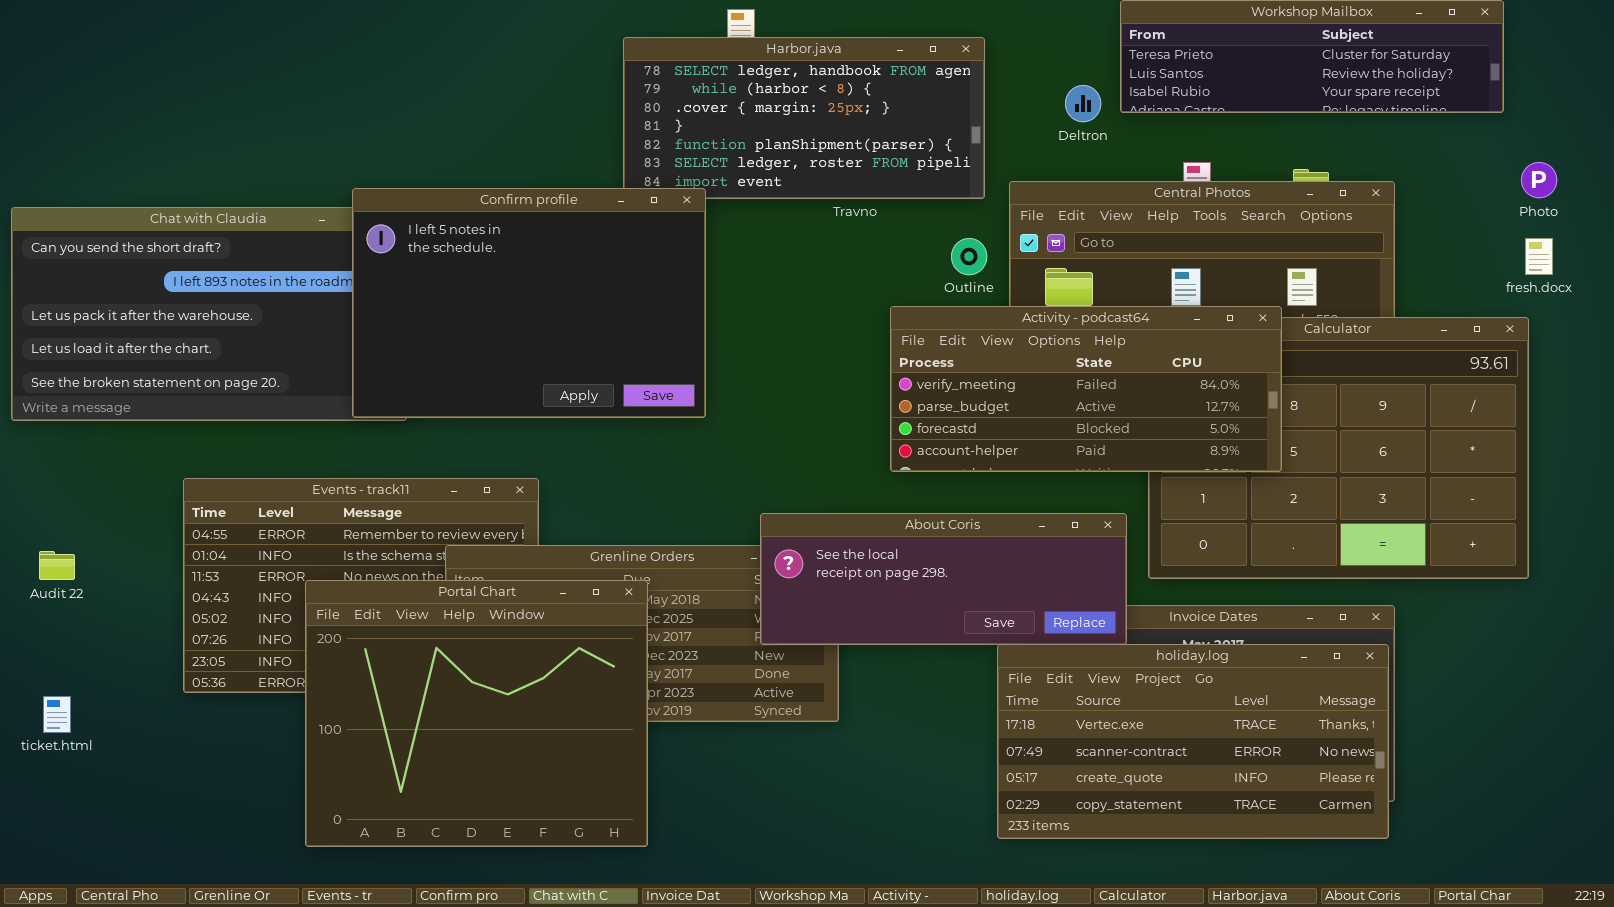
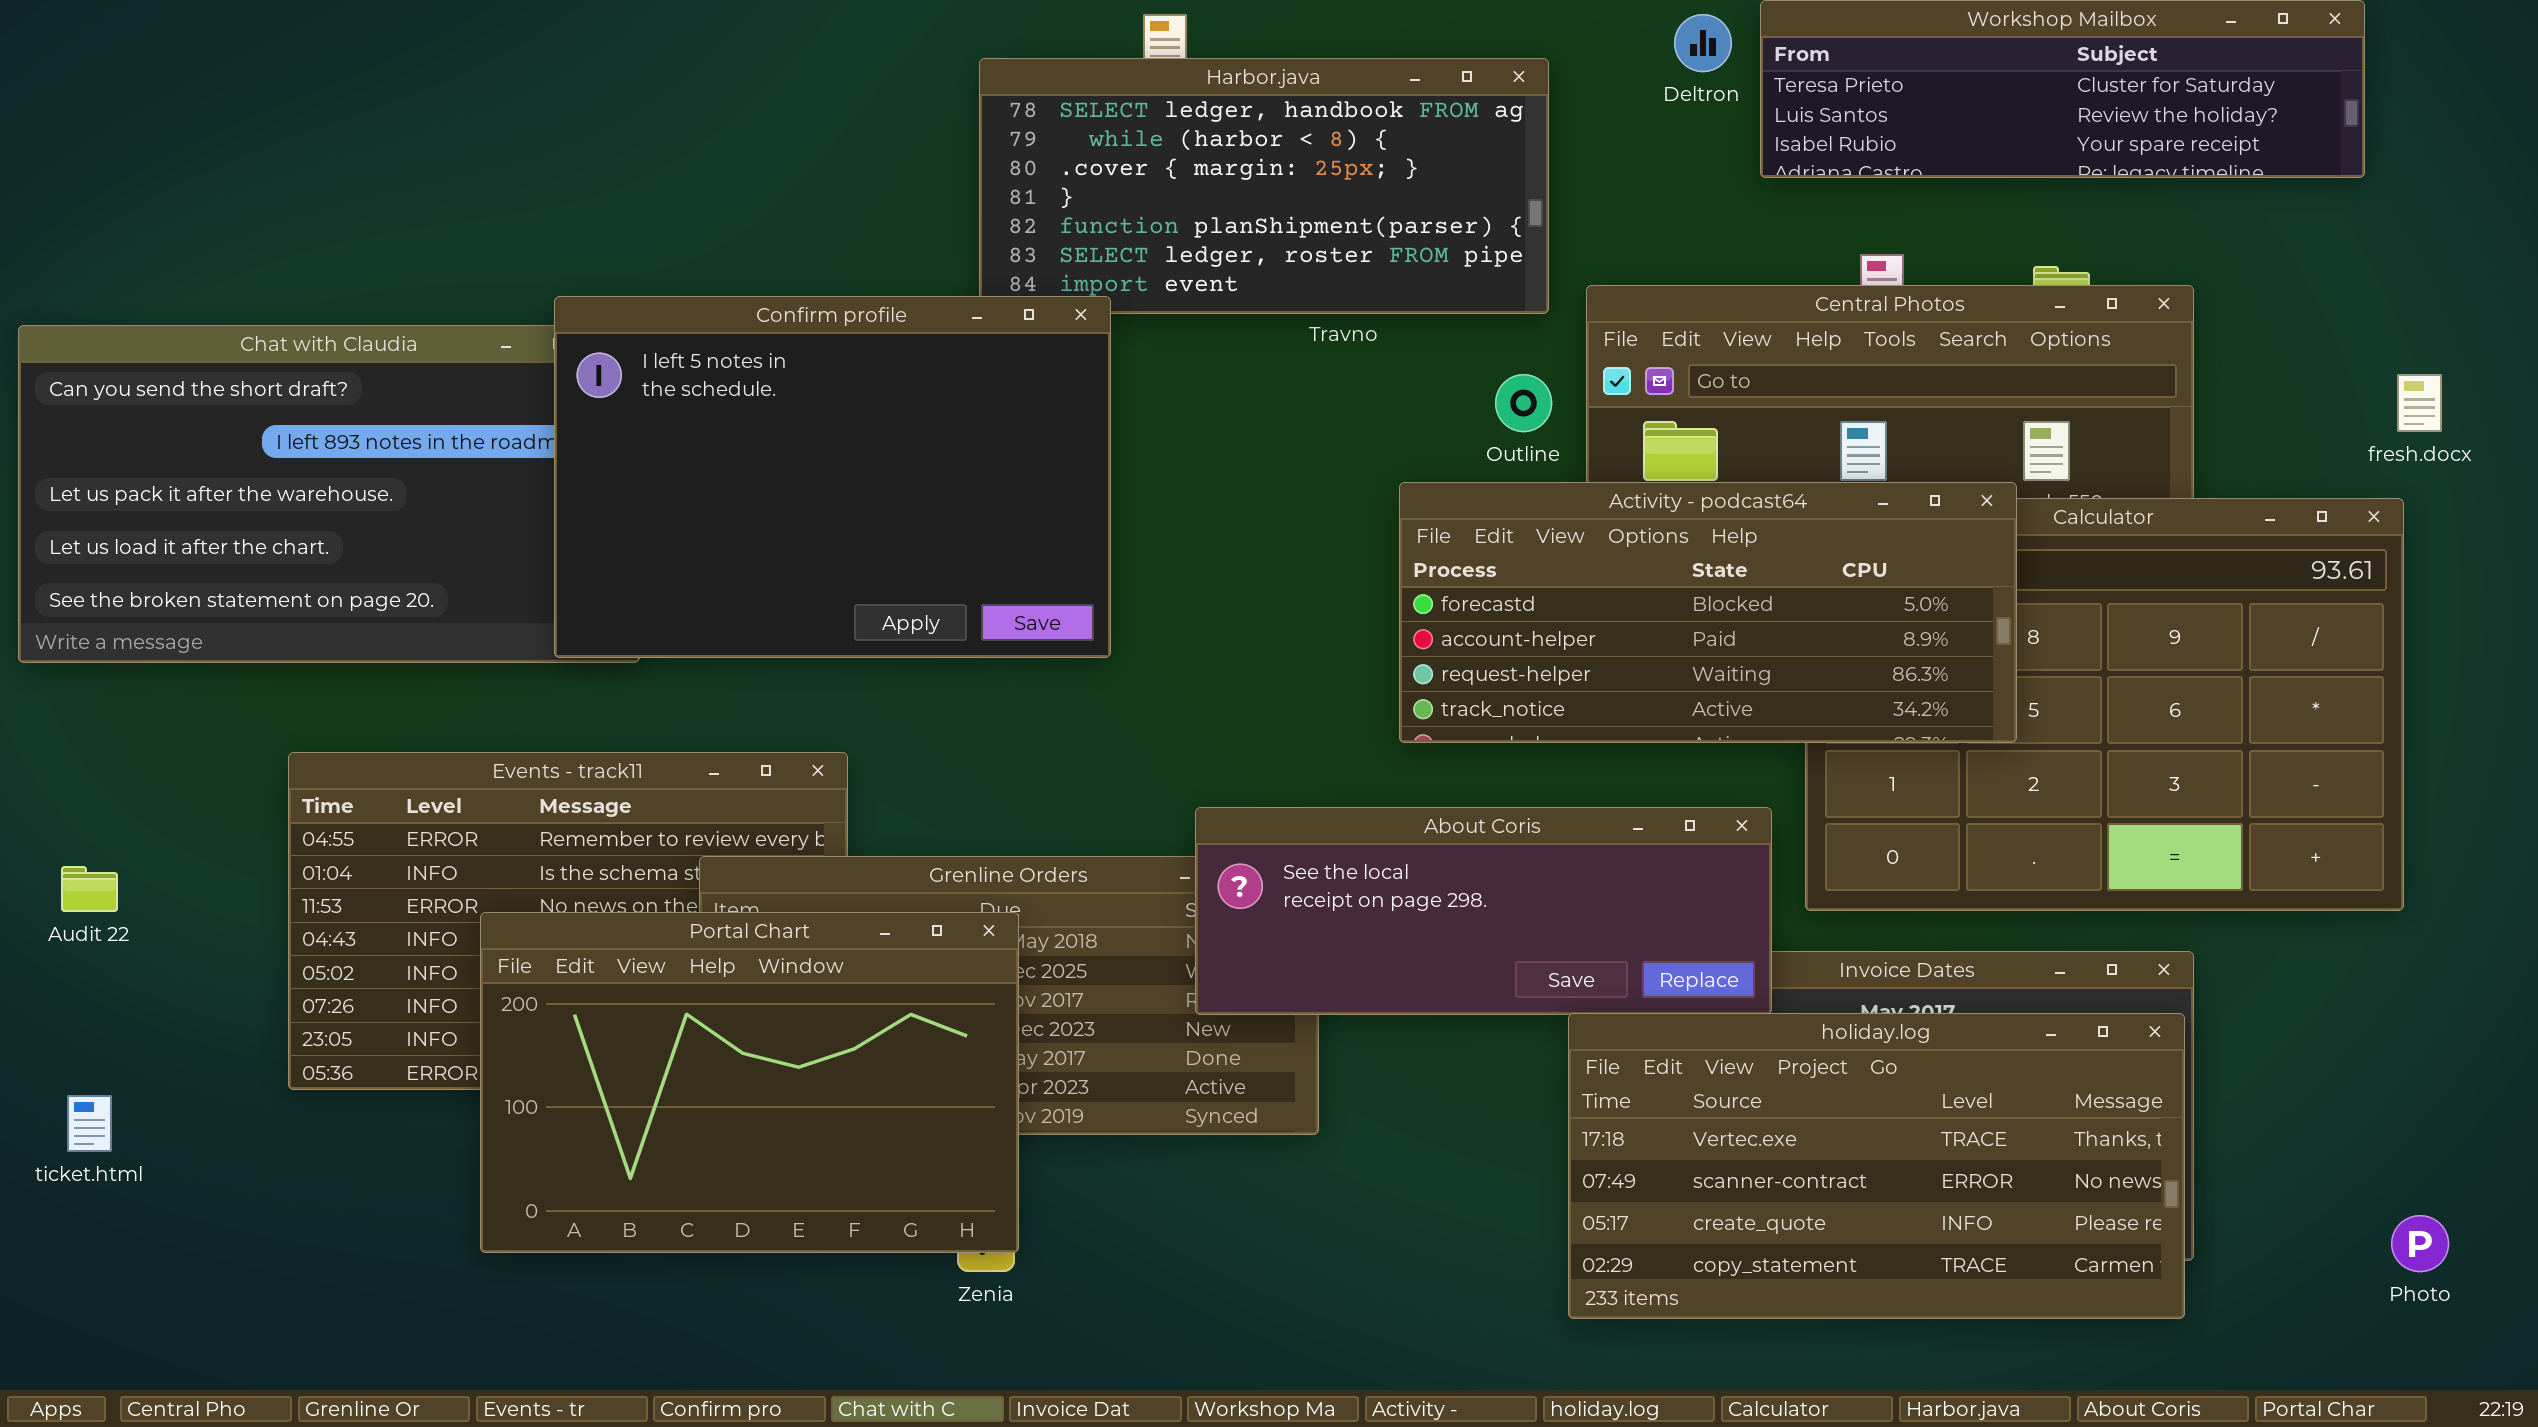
Deltron: [1065,85,1101,122] -> [1674,14,1732,72], moved
Photo: [1521,162,1557,198] -> [2391,1215,2449,1272], moved
Activity - podcast64: [890,306,1282,472] -> [1399,482,2017,743], scrolled down 2 rows
Portal Chart: [305,580,648,847] -> [480,912,1019,1253], resized

